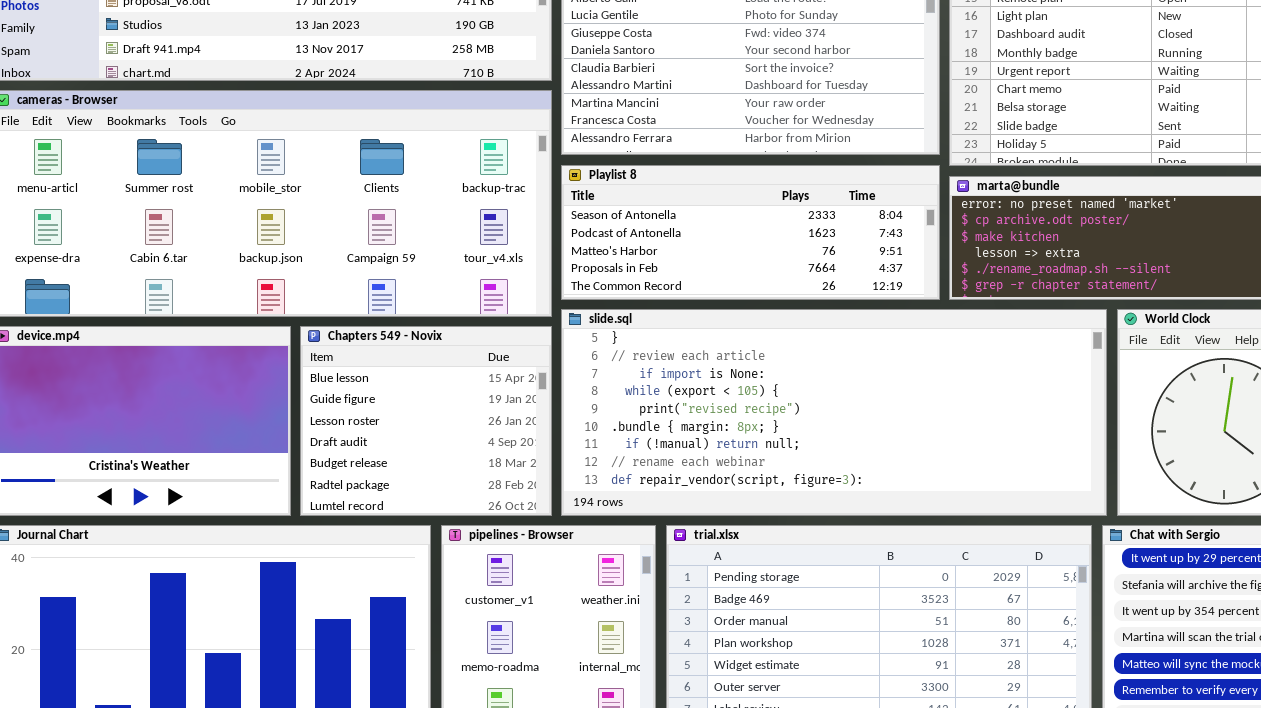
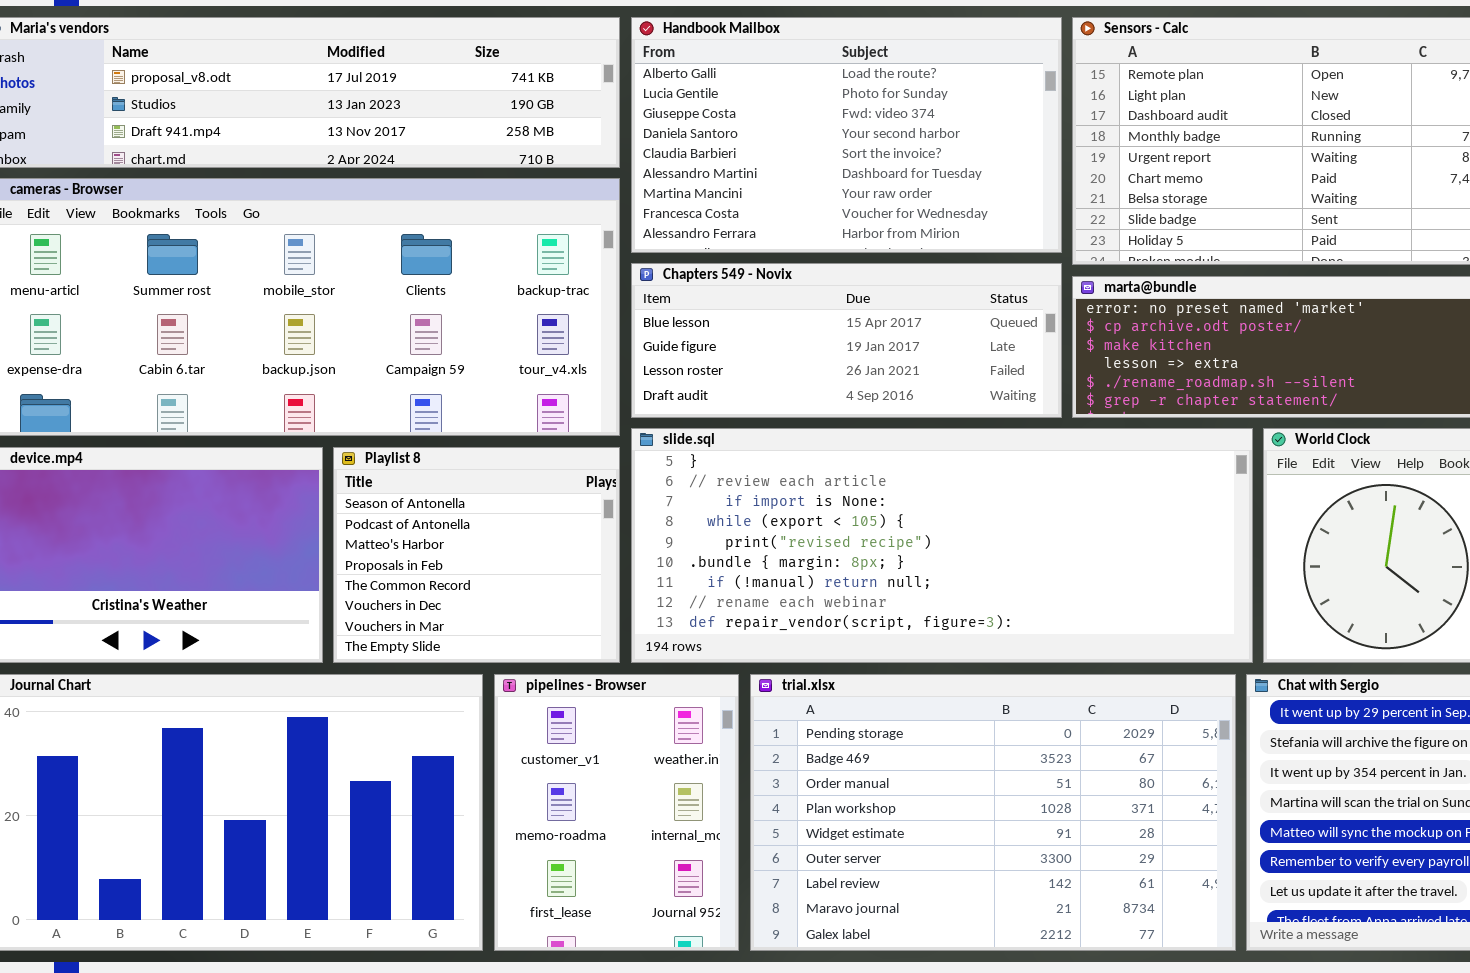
Playlist 8: [561,165,940,300] -> [333,447,620,663], moved, resized
Chapters 549 - Novix: [300,326,552,516] -> [631,263,1062,418], moved, resized

